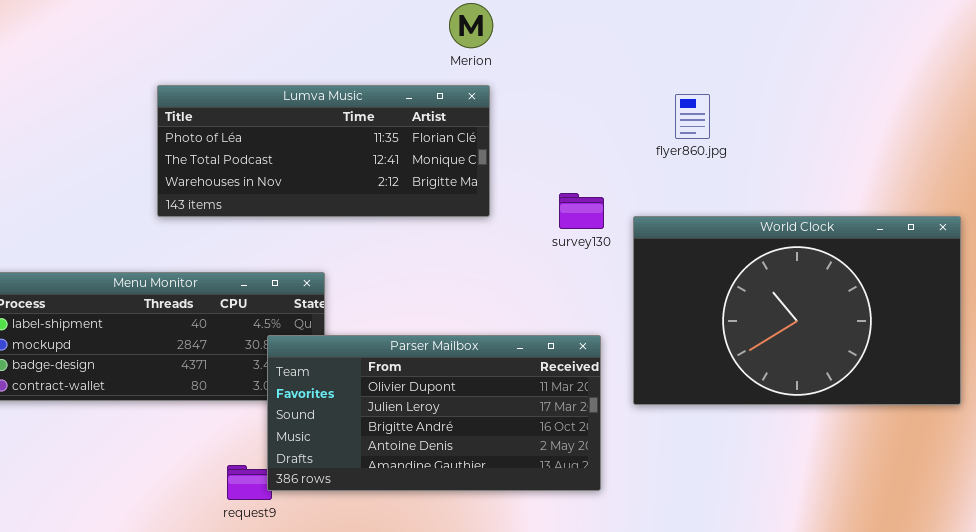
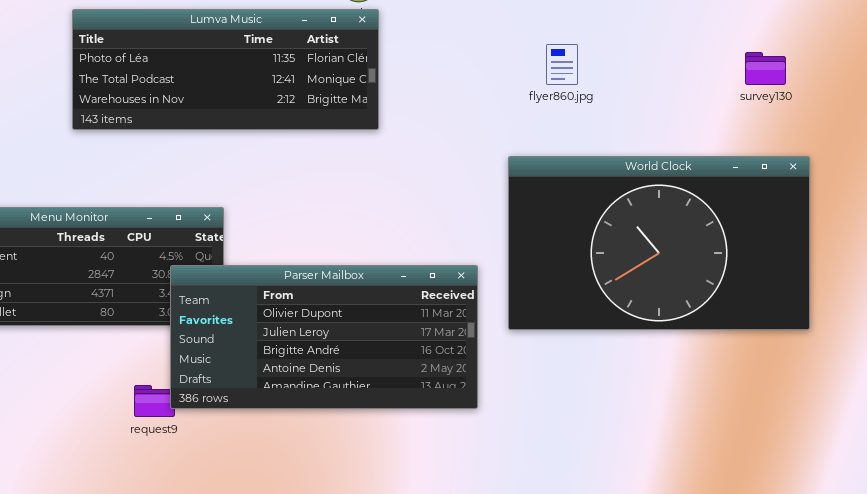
Lumva Music: [157,85,490,217] -> [72,9,379,130], moved
survey130: [559,193,604,229] -> [745,52,786,85], moved

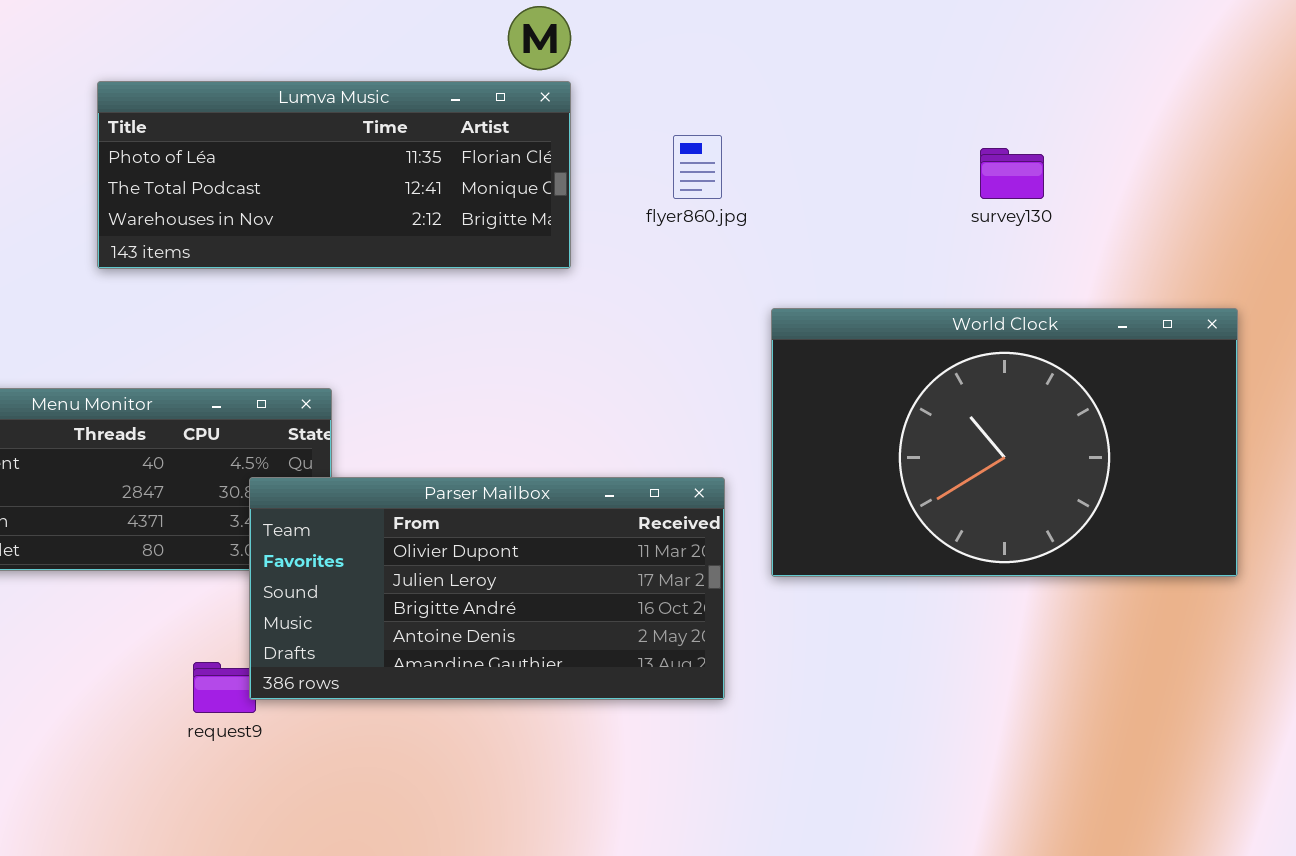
flyer860.jpg: [546,44,578,85] -> [673,135,722,199], moved
survey130: [745,52,786,85] -> [980,148,1044,199], moved

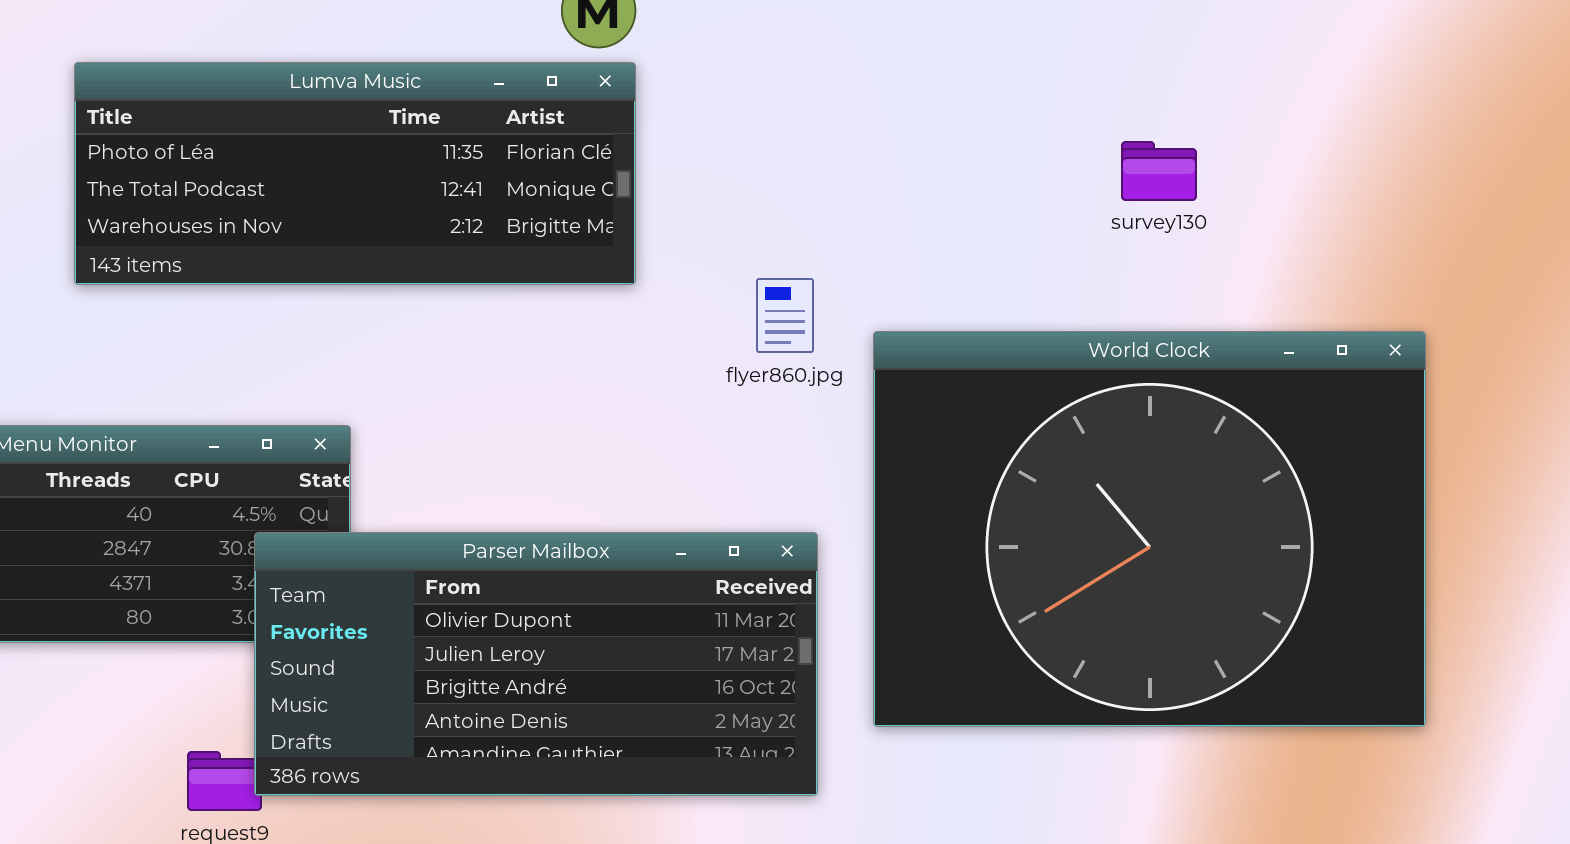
flyer860.jpg: [673,135,722,199] -> [756,278,814,353], moved
World Clock: [771,308,1238,577] -> [873,331,1426,727], resized

